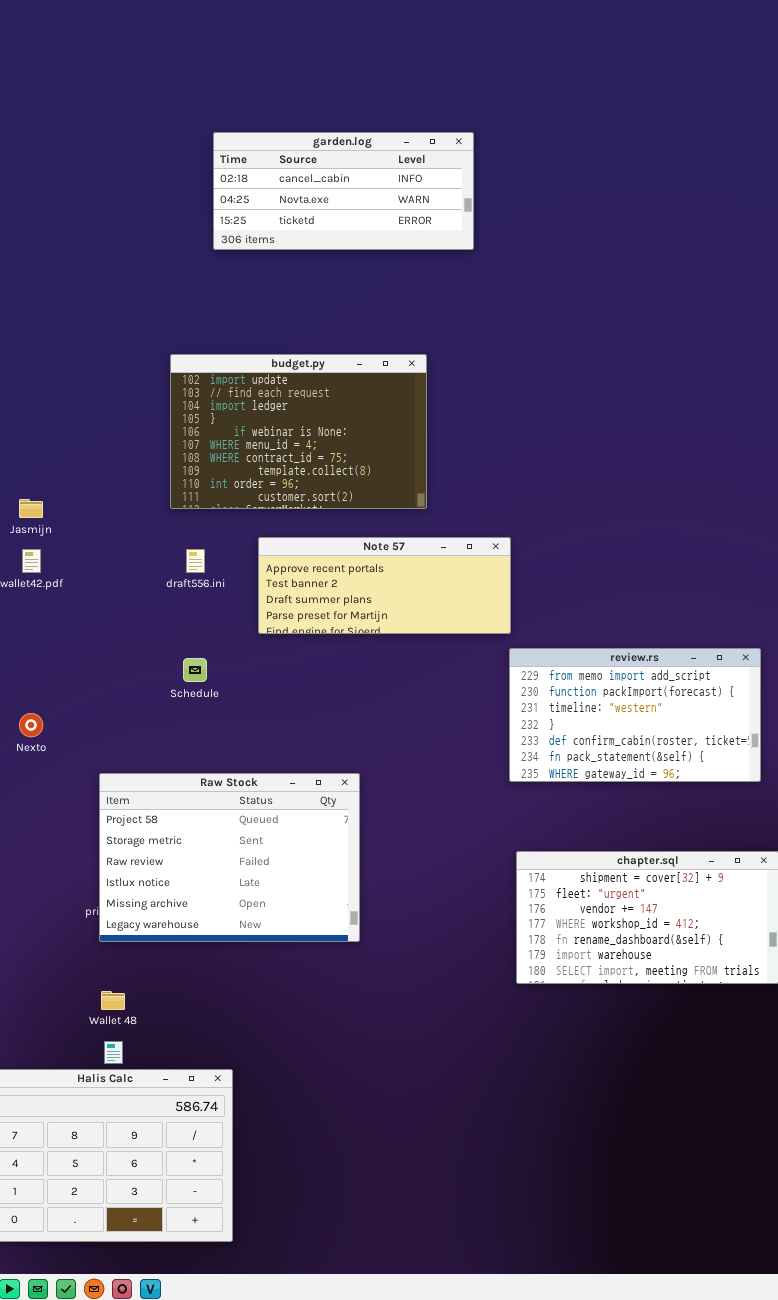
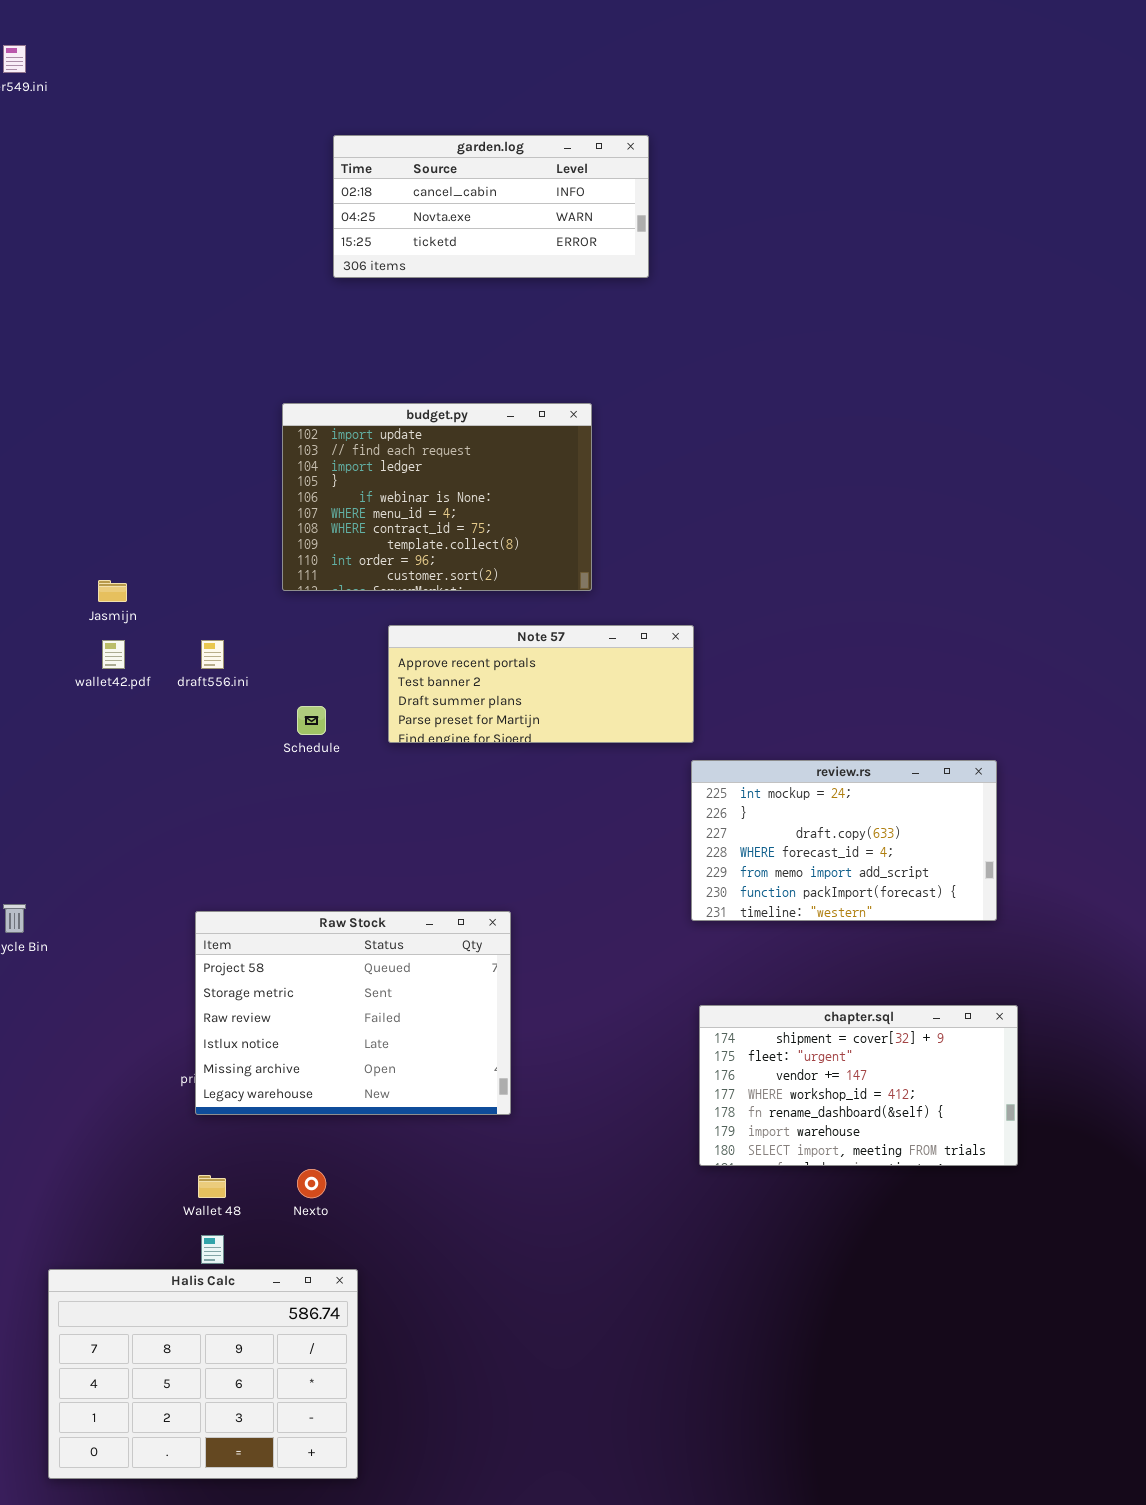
draft556.ini: [186,549,205,573] -> [201,640,224,669], moved
review.rs: [509,648,761,782] -> [691,760,997,921], scrolled up 4 rows
Schedule: [183,658,207,682] -> [297,706,326,735], moved
Nexto: [19,713,43,737] -> [297,1169,326,1198], moved

